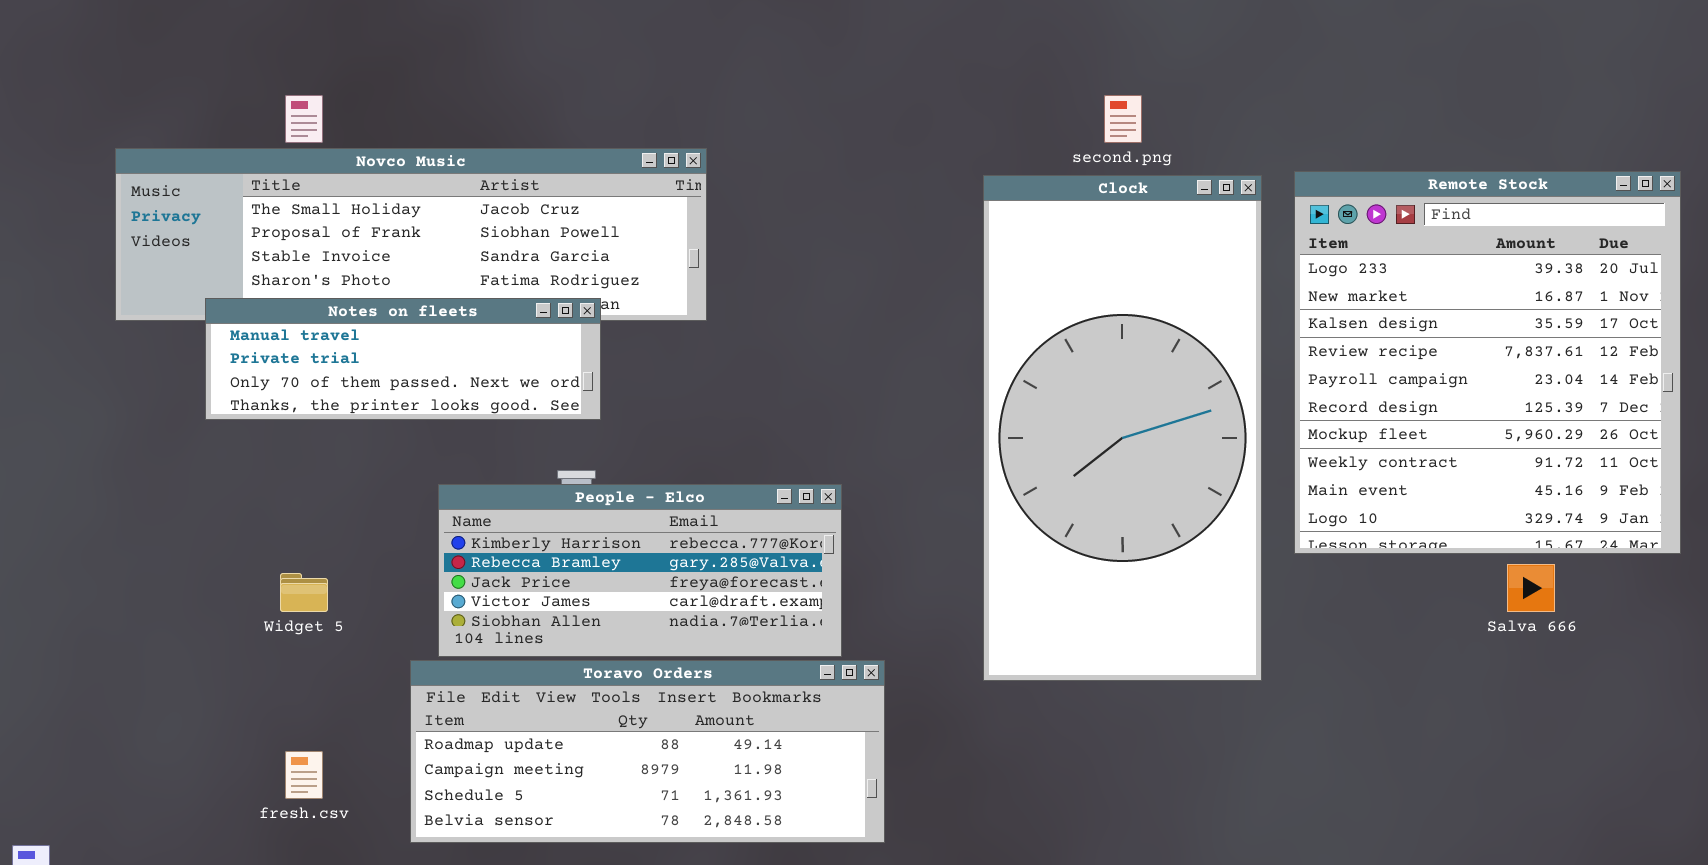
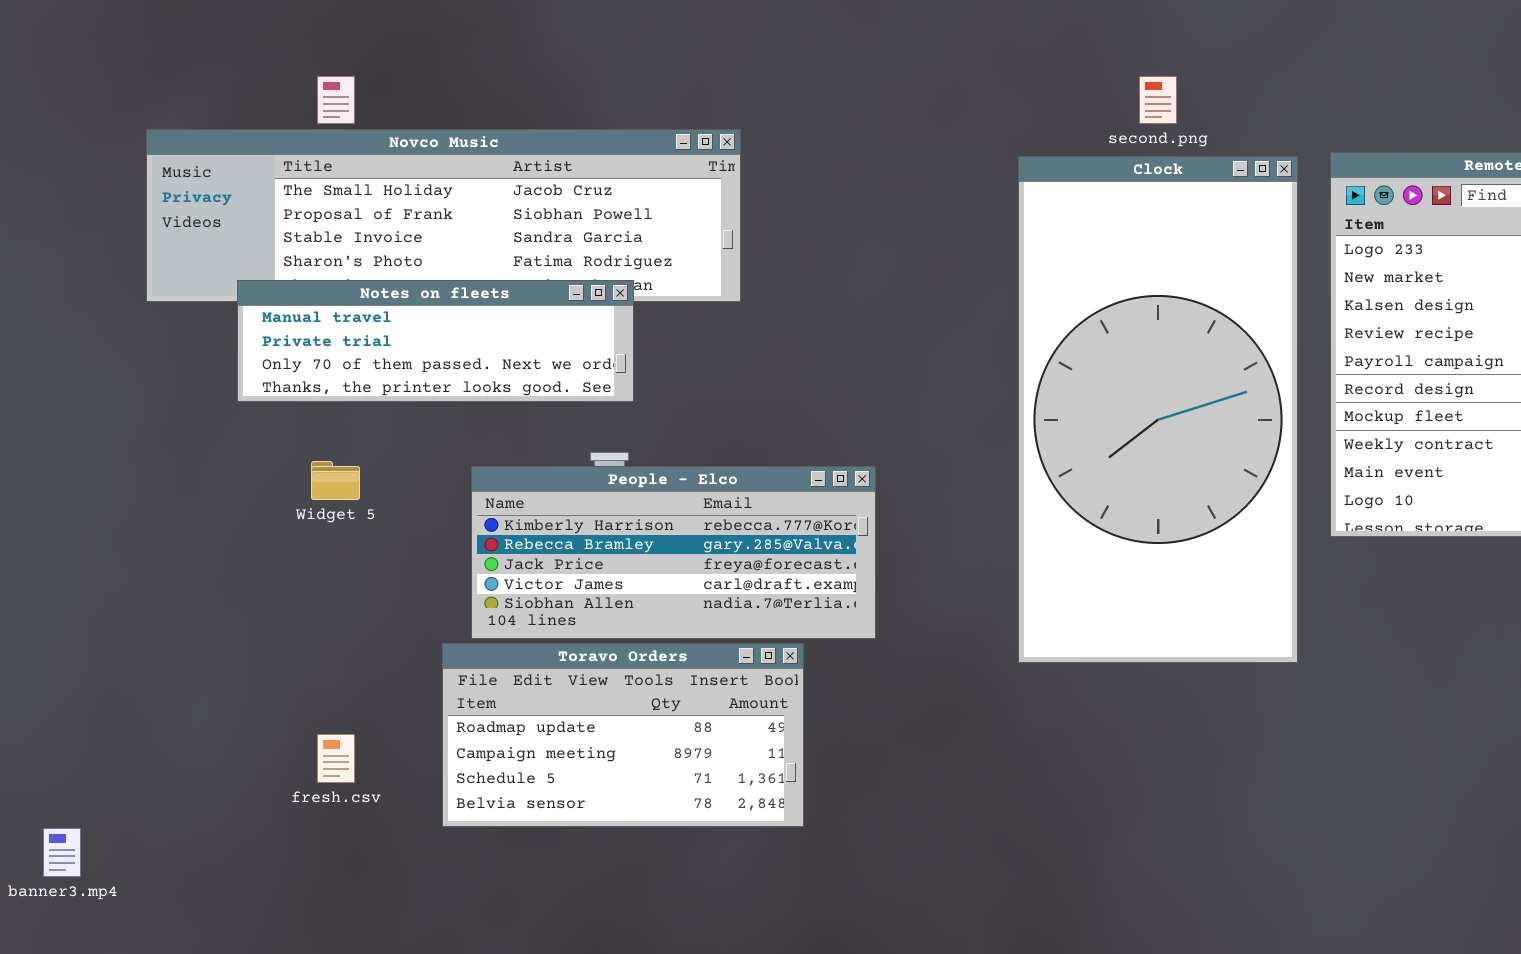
Widget 5: [280,573,328,612] -> [311,461,360,500], moved
Toravo Orders: [410,660,885,843] -> [442,643,804,827], resized

